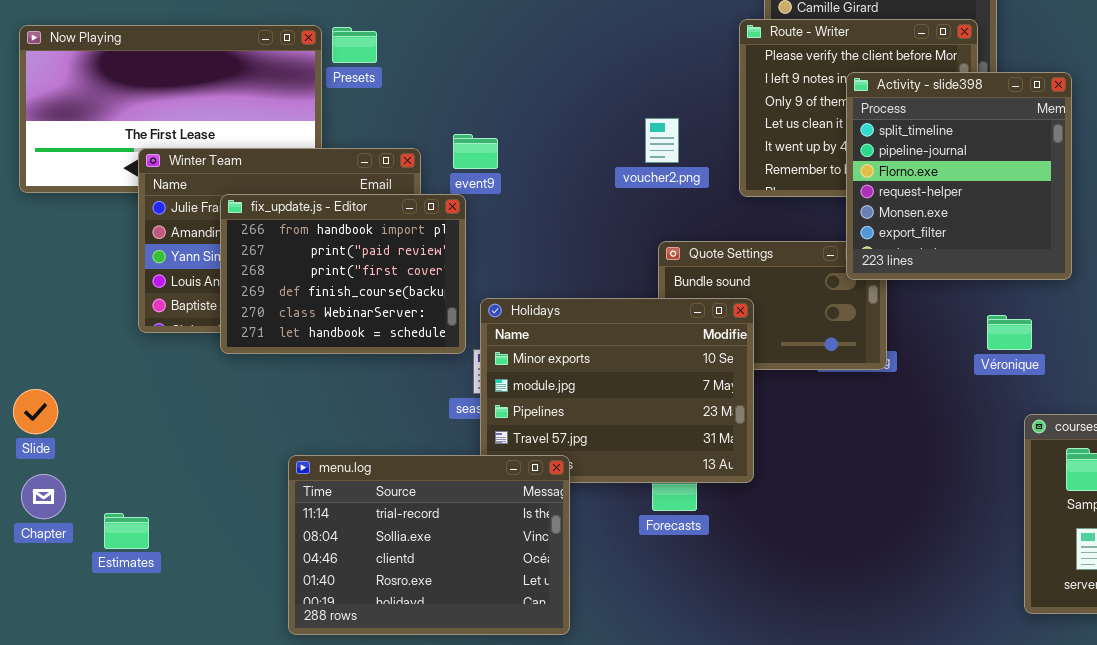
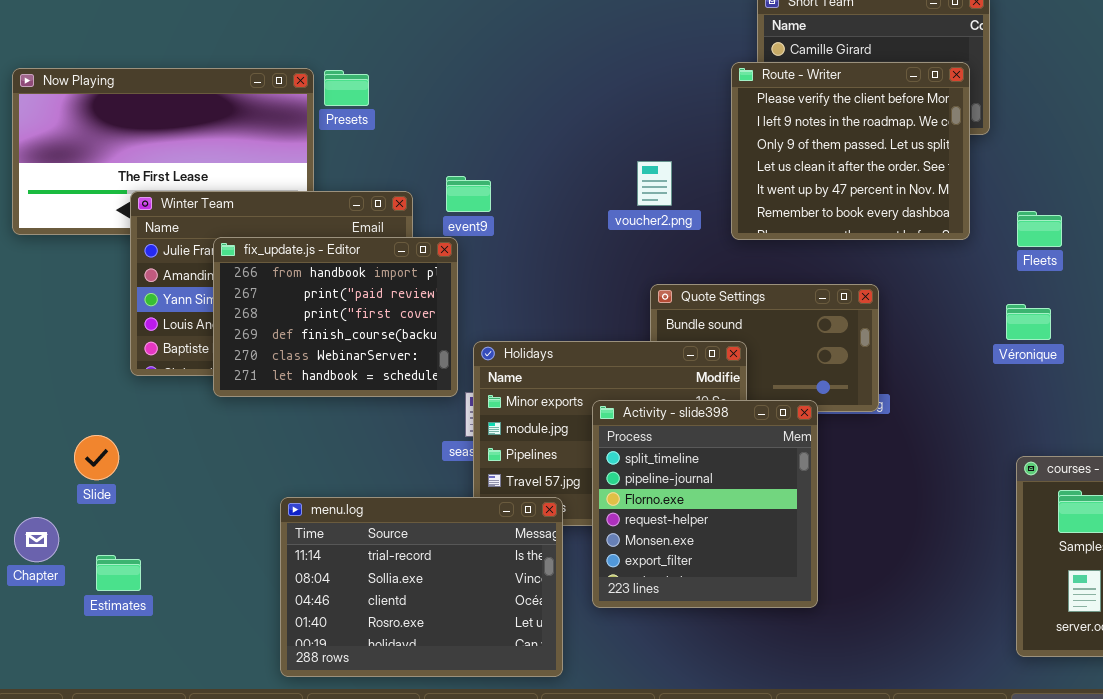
Activity - slide398: [846,72,1072,280] -> [592,400,818,608], moved
Véronique: [987,315,1032,350] -> [1006,304,1051,340], moved
Slide: [13,389,58,434] -> [74,435,119,480], moved

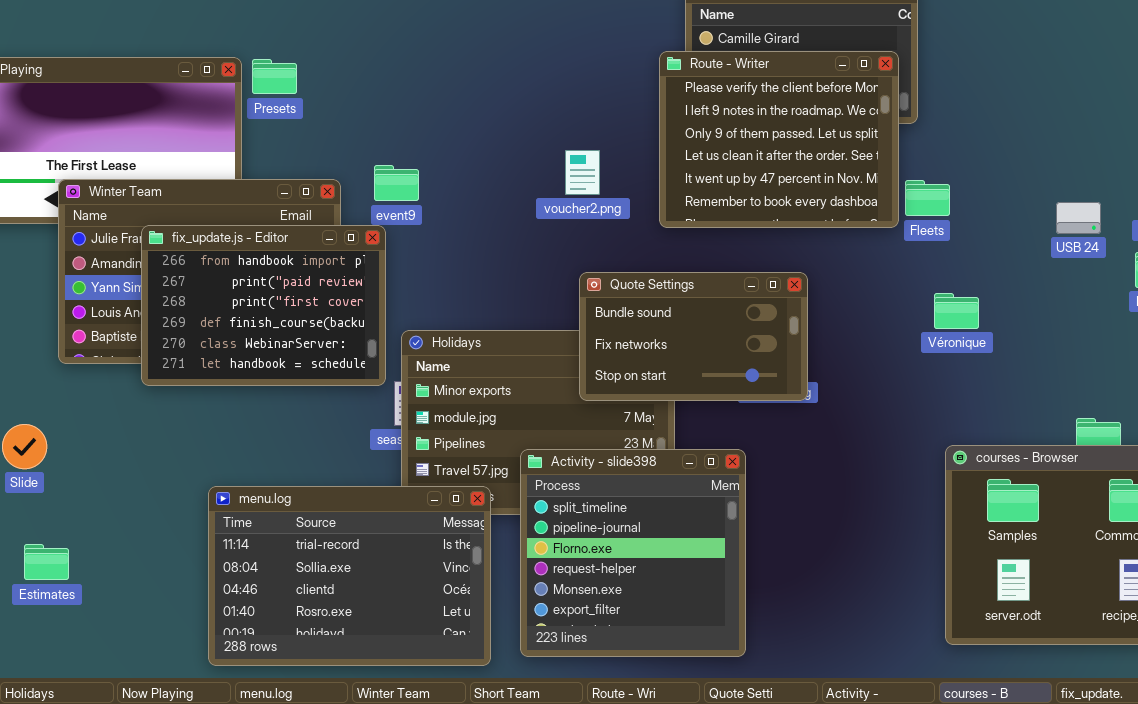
Fleets: [1017,211,1062,247] -> [905,180,950,216], moved
Quote Settings: [650,284,879,412] -> [579,272,808,401], raised
Activity - slide398: [592,400,818,608] -> [520,449,746,657], moved

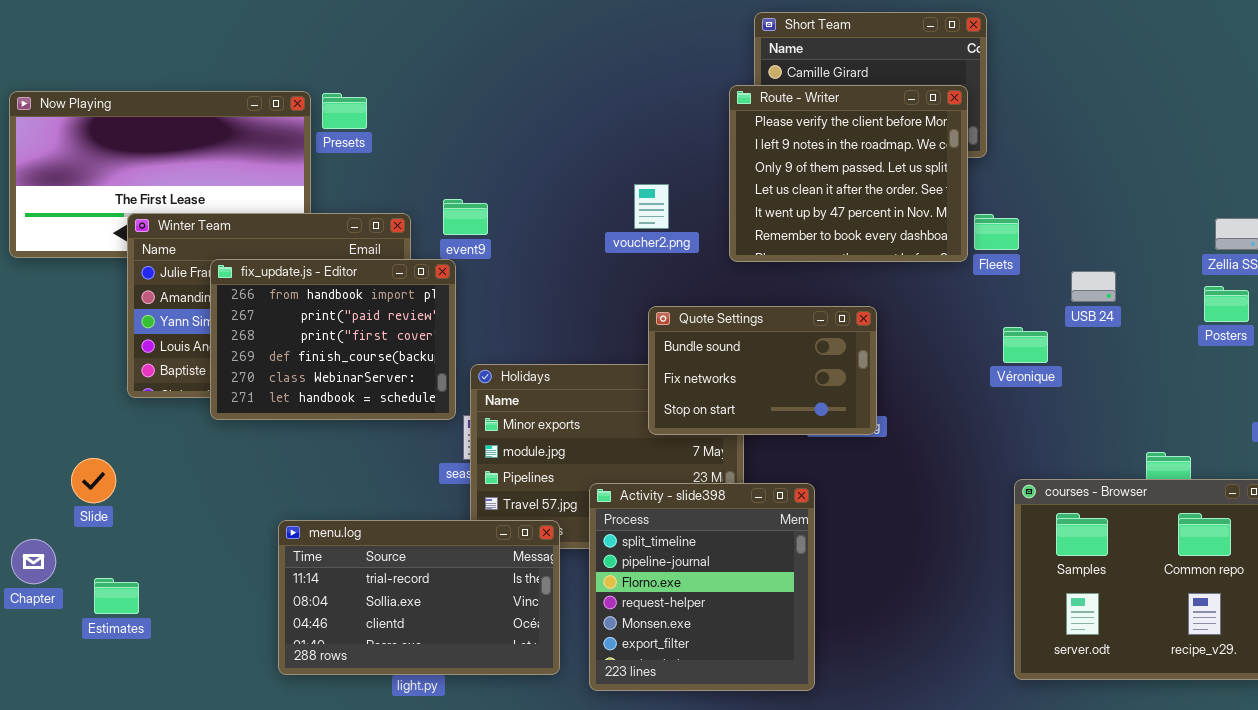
USB 24: [1056,202,1101,234] -> [1071,271,1116,302], moved
menu.log: [208,486,491,666] -> [278,520,560,675], resized

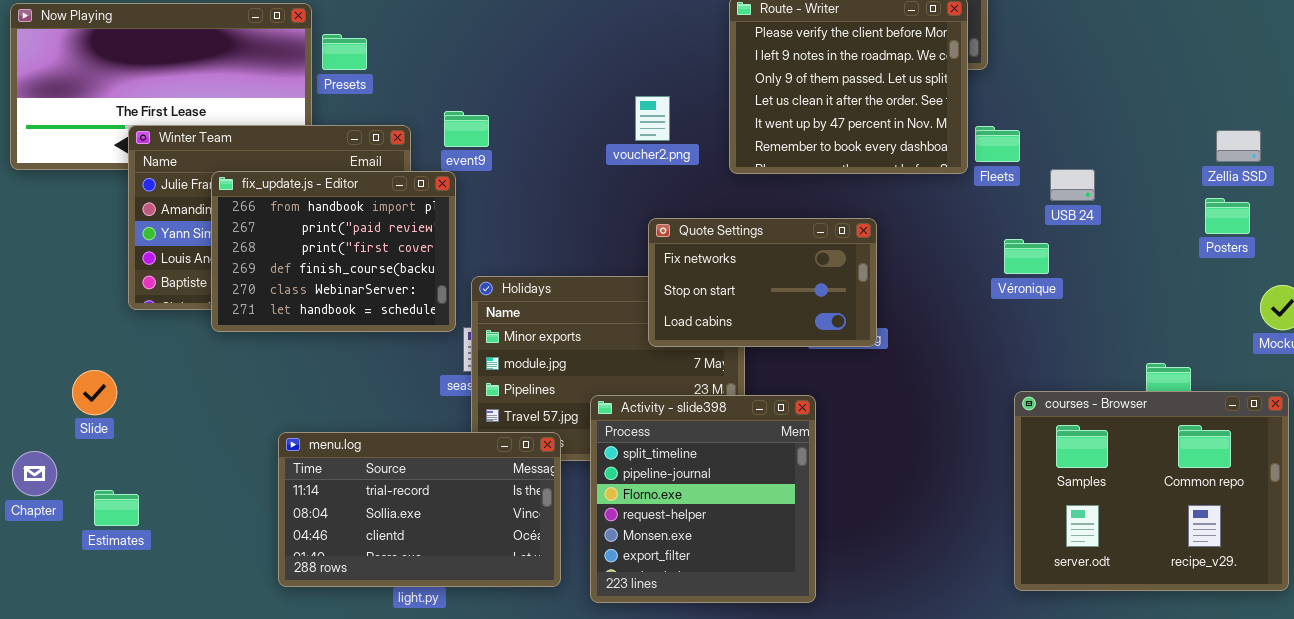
Presets: [322,93,367,129] -> [322,34,367,70], moved
USB 24: [1071,271,1116,302] -> [1050,169,1095,201], moved
Quote Settings: [648,306,877,435] -> [648,218,877,347], scrolled down 1 row

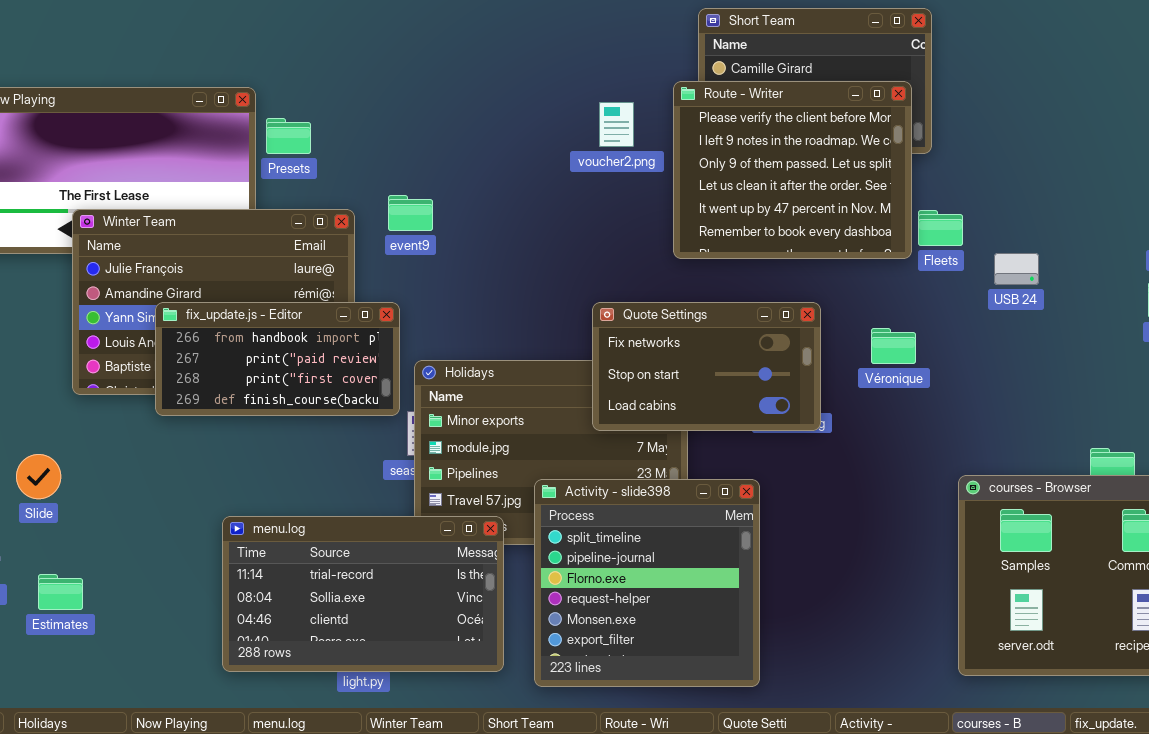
voucher2.png: [635,96,670,141] -> [599,102,634,147], moved
fix_update.js - Editor: [211,171,456,332] -> [155,302,400,416], resized
Véronique: [1004,239,1049,274] -> [871,328,916,364], moved

